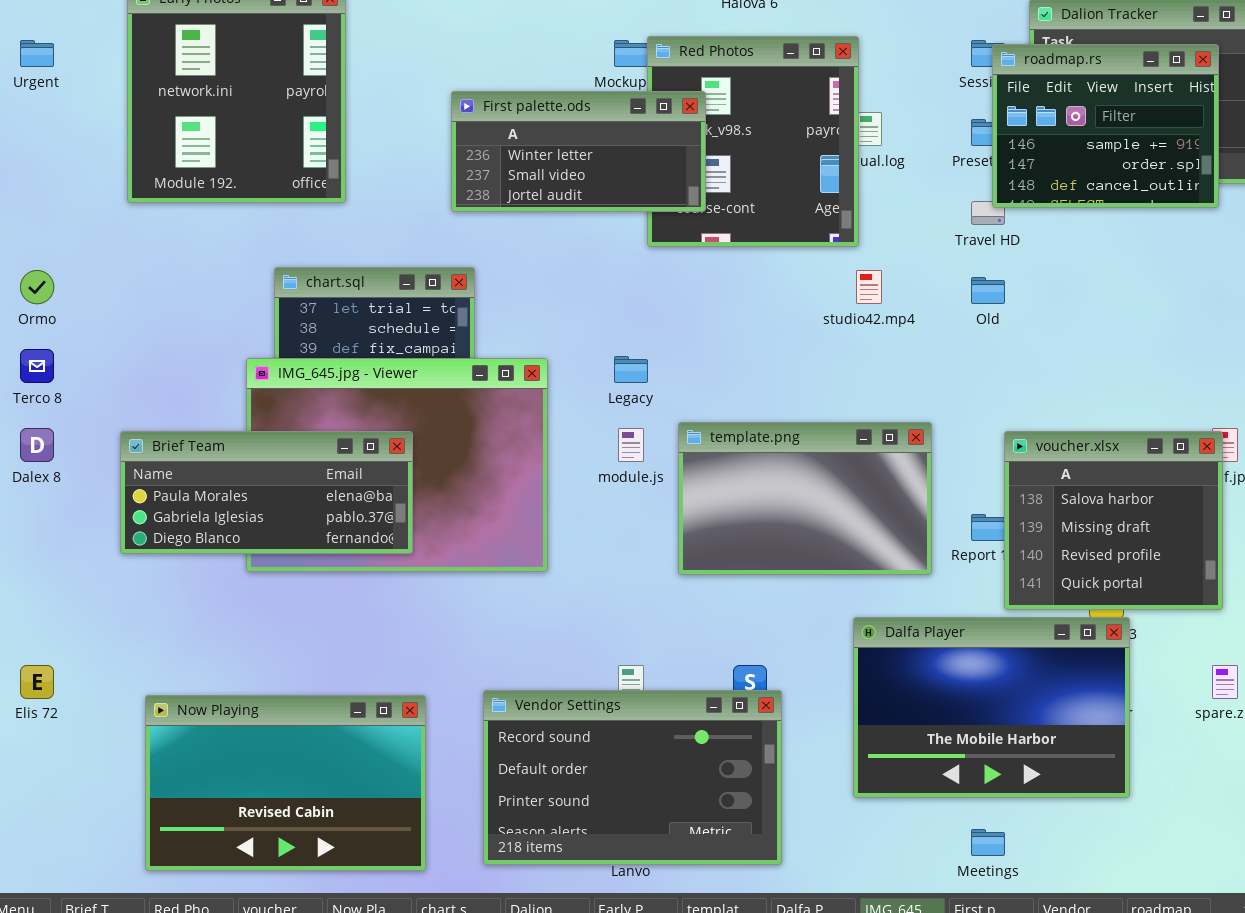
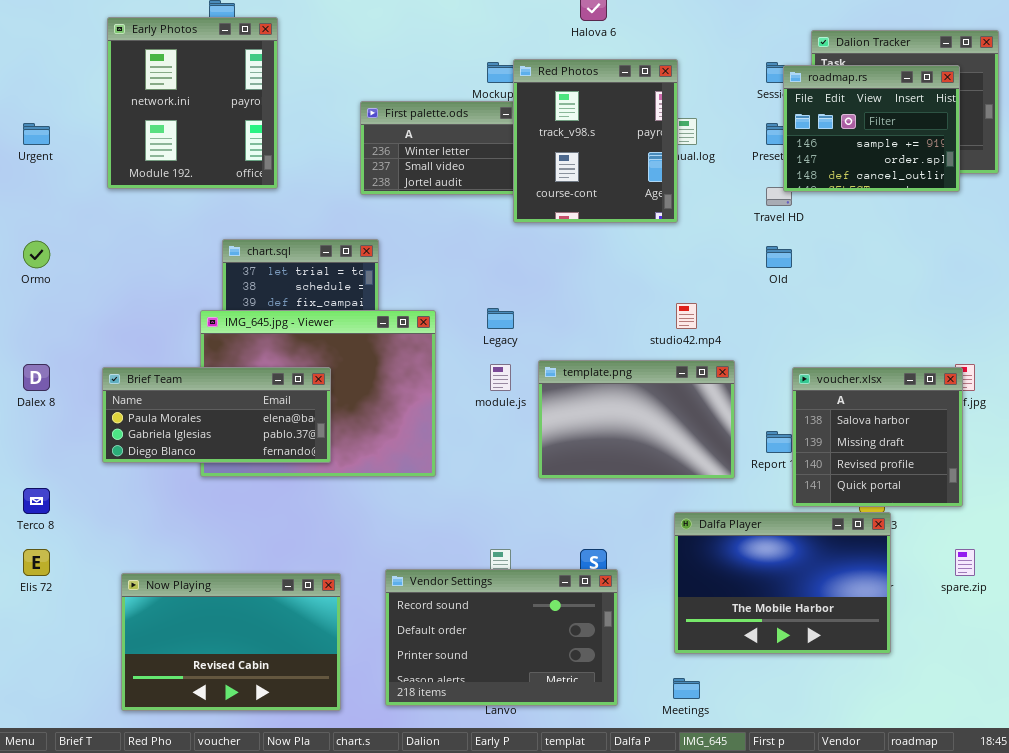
Red Photos: [647,36,859,247] -> [513,59,678,223], raised
Urgent: [20,40,54,67] -> [23,123,50,145], moved
studio42.mp4: [856,270,882,304] -> [676,303,697,329], moved
Terco 8: [20,349,54,383] -> [23,488,50,514], moved
Meetings: [971,829,1005,856] -> [673,678,700,699], moved

